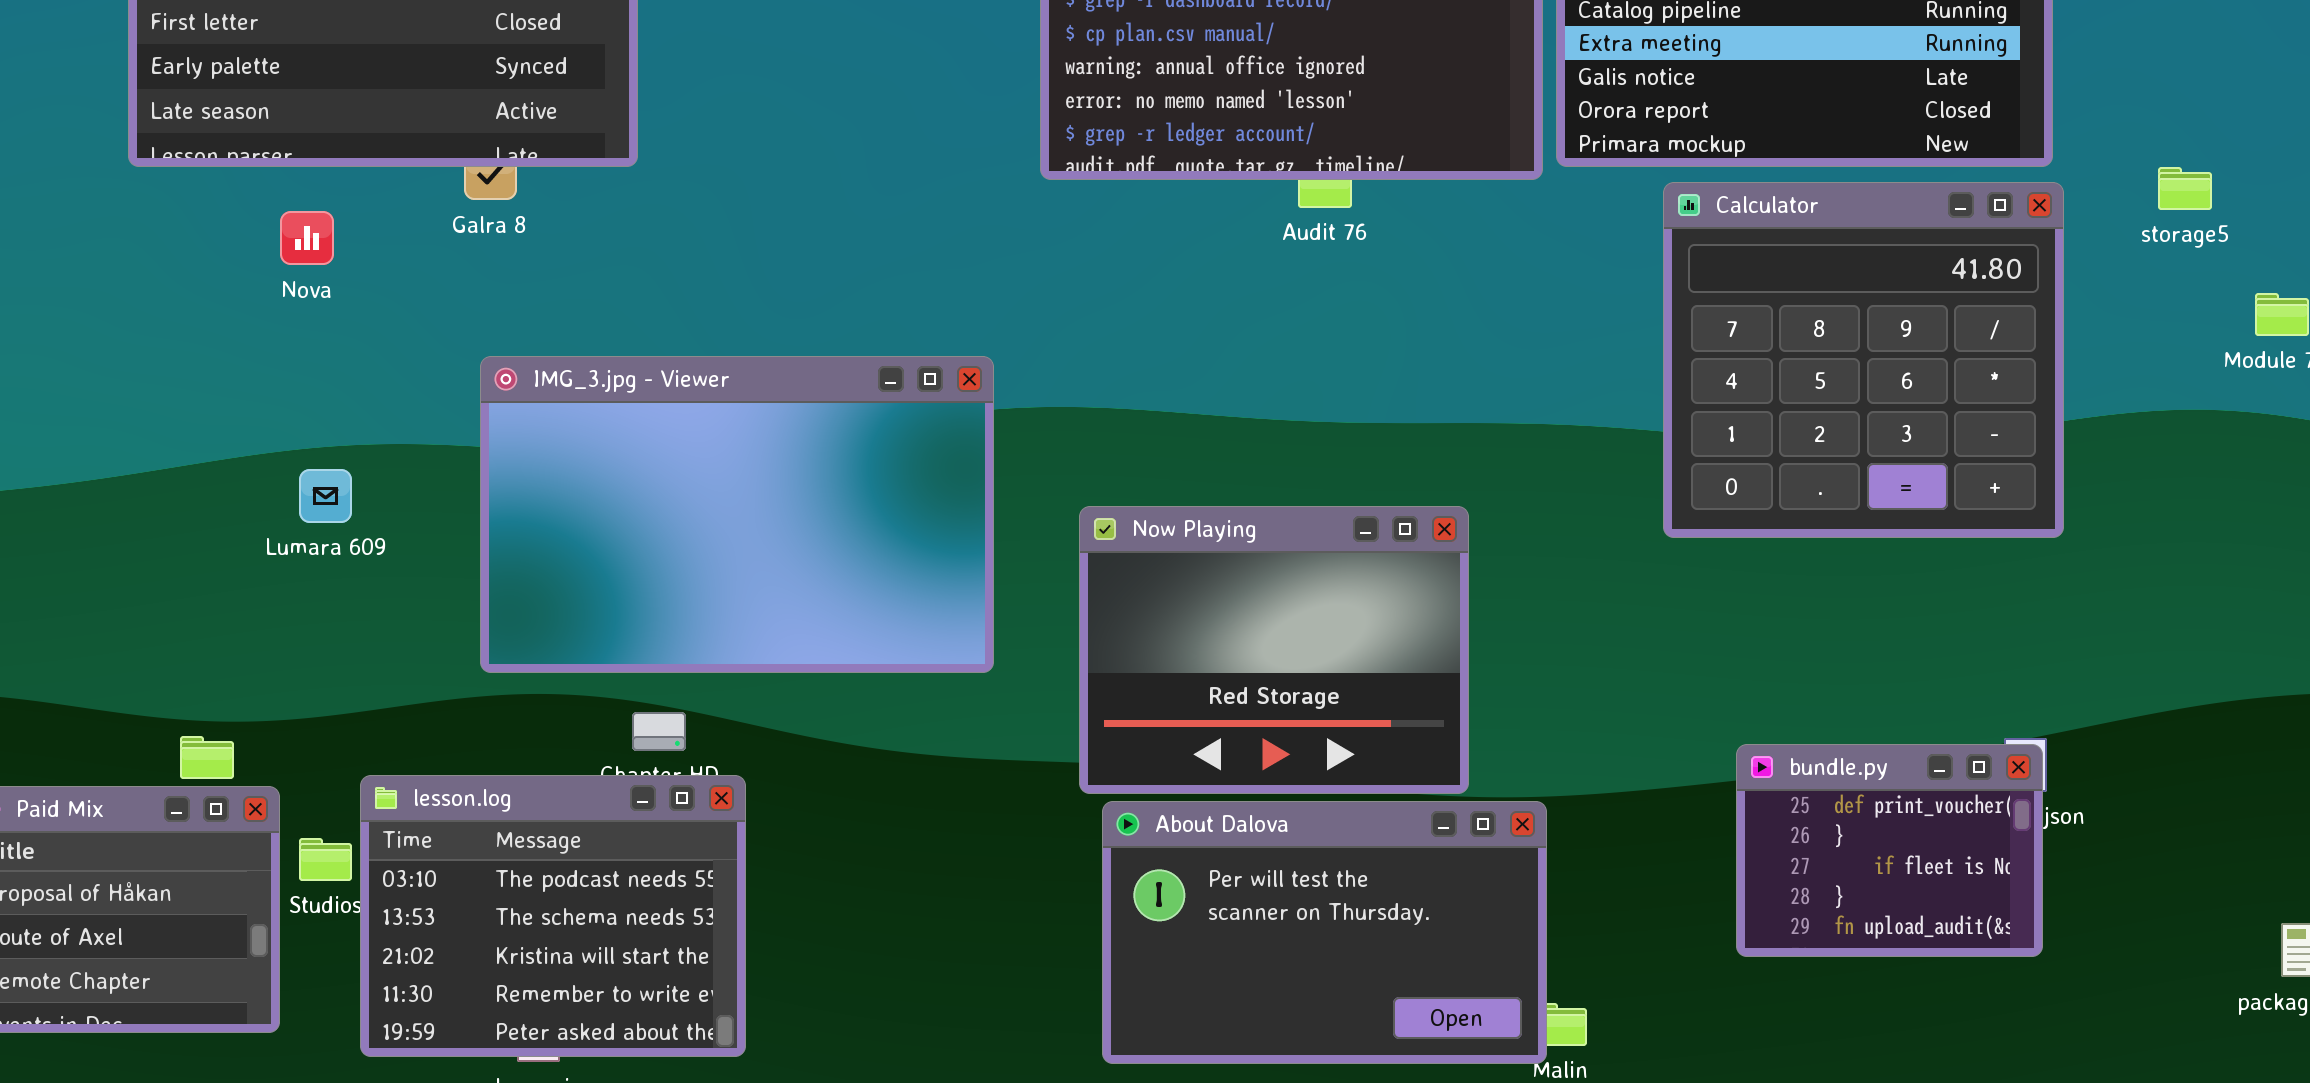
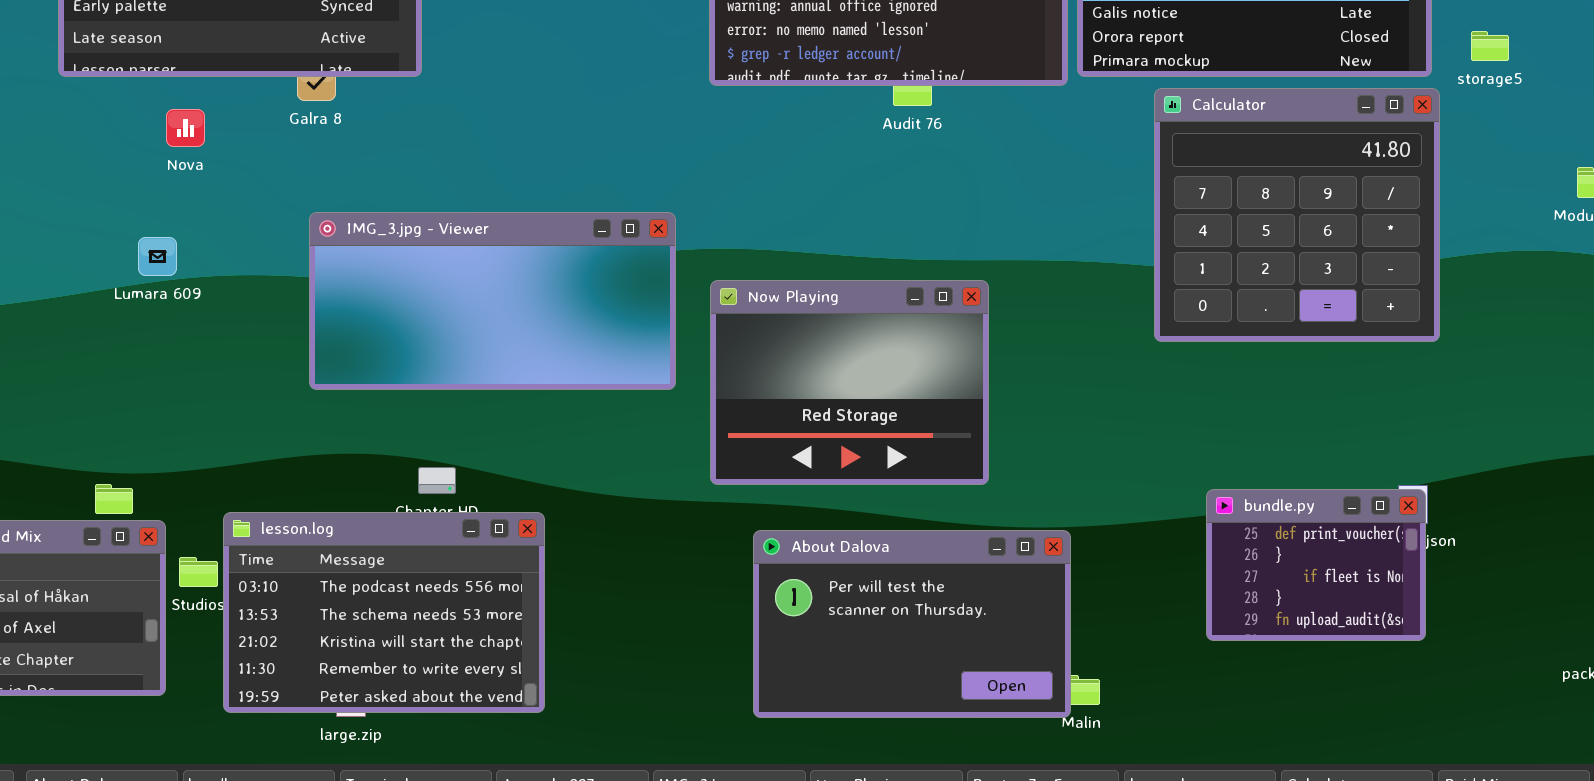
storage5: [2158,167,2212,210] -> [1471,31,1509,61], moved
IMG_3.jpg - Viewer: [480,356,994,673] -> [309,212,676,390], resized
Lumara 609: [299,469,352,523] -> [138,237,177,276], moved
Now Playing: [1079,506,1469,794] -> [710,280,989,485], moved
lesson.log: [360,775,746,1057] -> [223,512,545,713], resized

